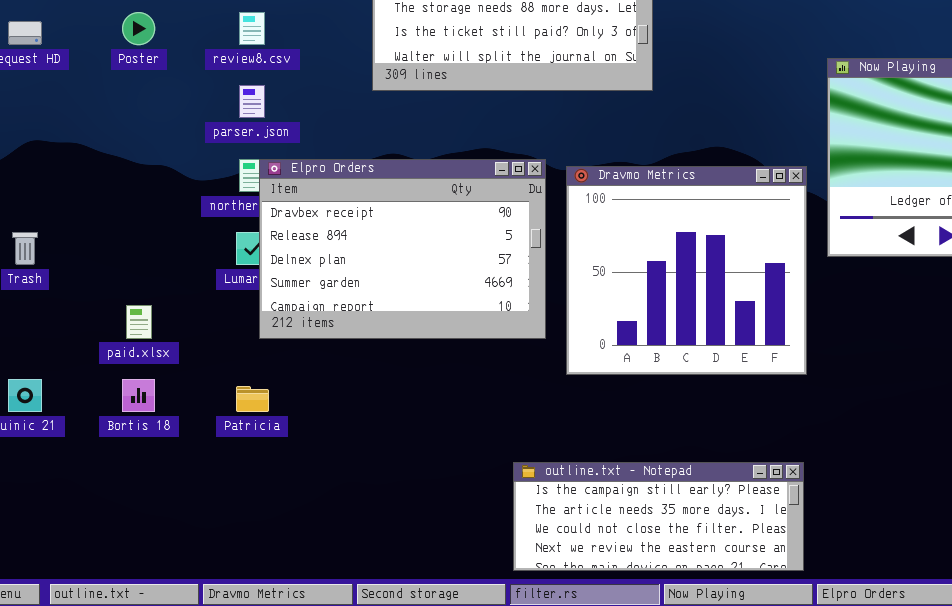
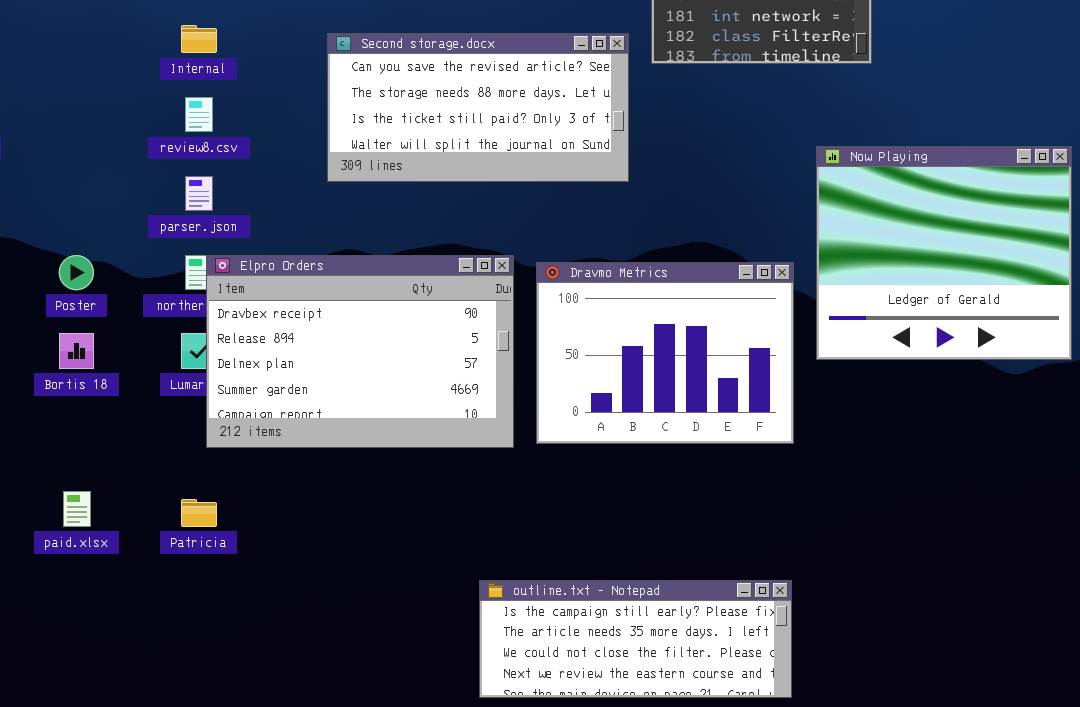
Poster: [122,12,155,45] -> [59,255,94,290], moved
Dravmo Metrics: [566,166,807,375] -> [536,262,794,444], resized
paid.xlsx: [126,305,152,339] -> [63,491,91,527], moved
Bortis 18: [122,379,155,412] -> [59,333,94,369], moved

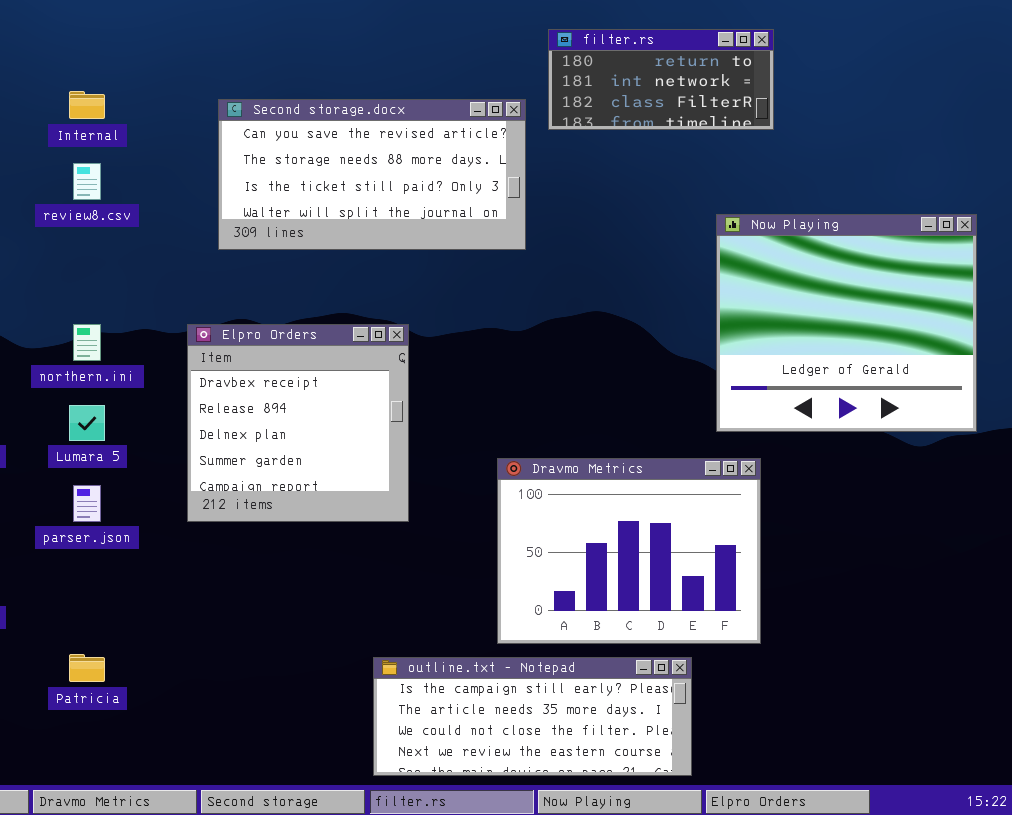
parser.json: [185,176,213,211] -> [73,485,101,522], moved
Elpro Orders: [206,255,514,448] -> [187,324,409,522], resized
Dravmo Metrics: [536,262,794,444] -> [497,458,761,644], moved
Patricia: [181,499,217,527] -> [69,654,105,682], moved

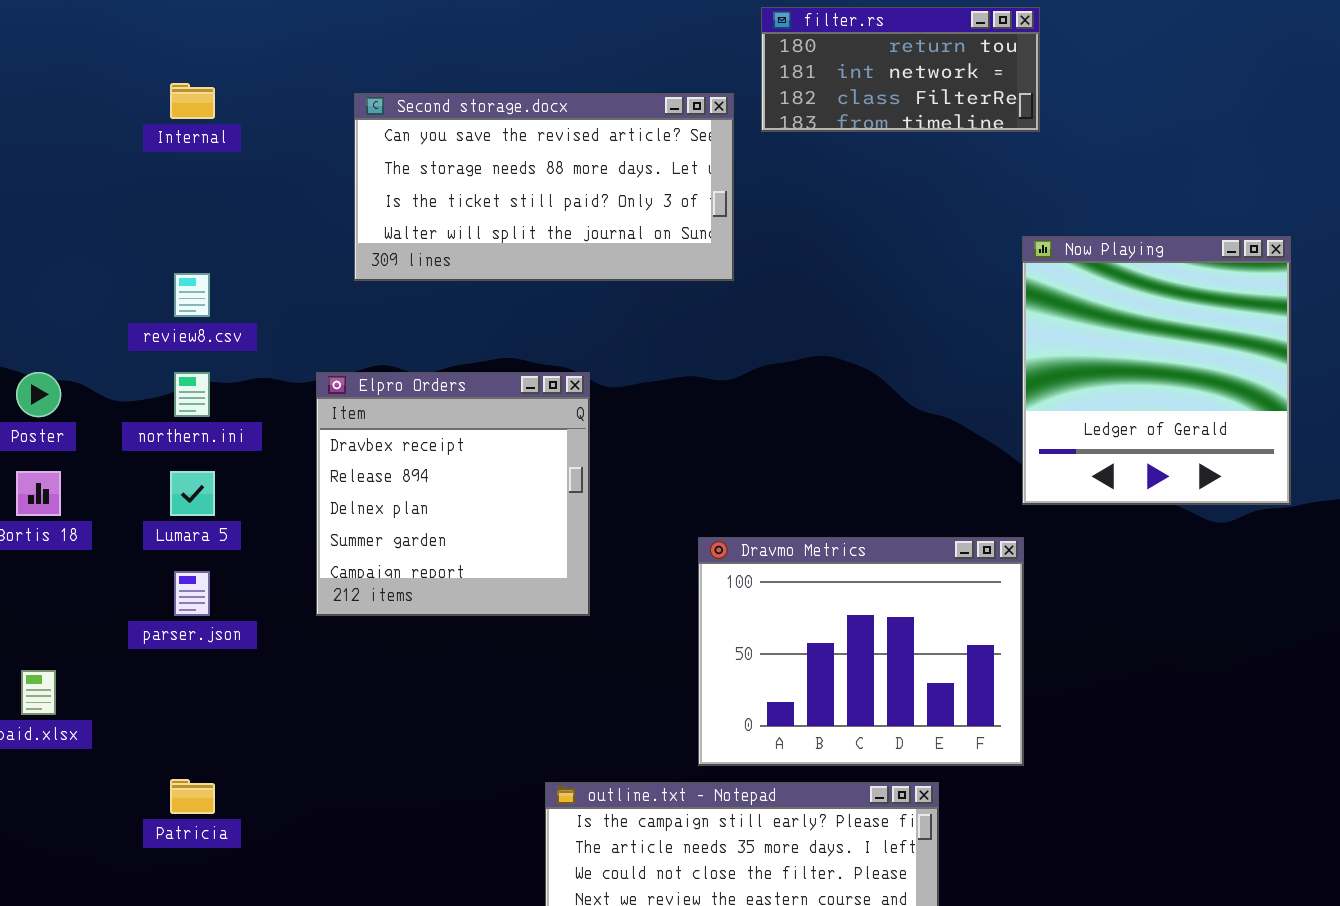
review8.csv: [73,163,101,200] -> [174,273,210,317], moved
Now Playing: [716,214,977,432] -> [1022,236,1291,505], resized

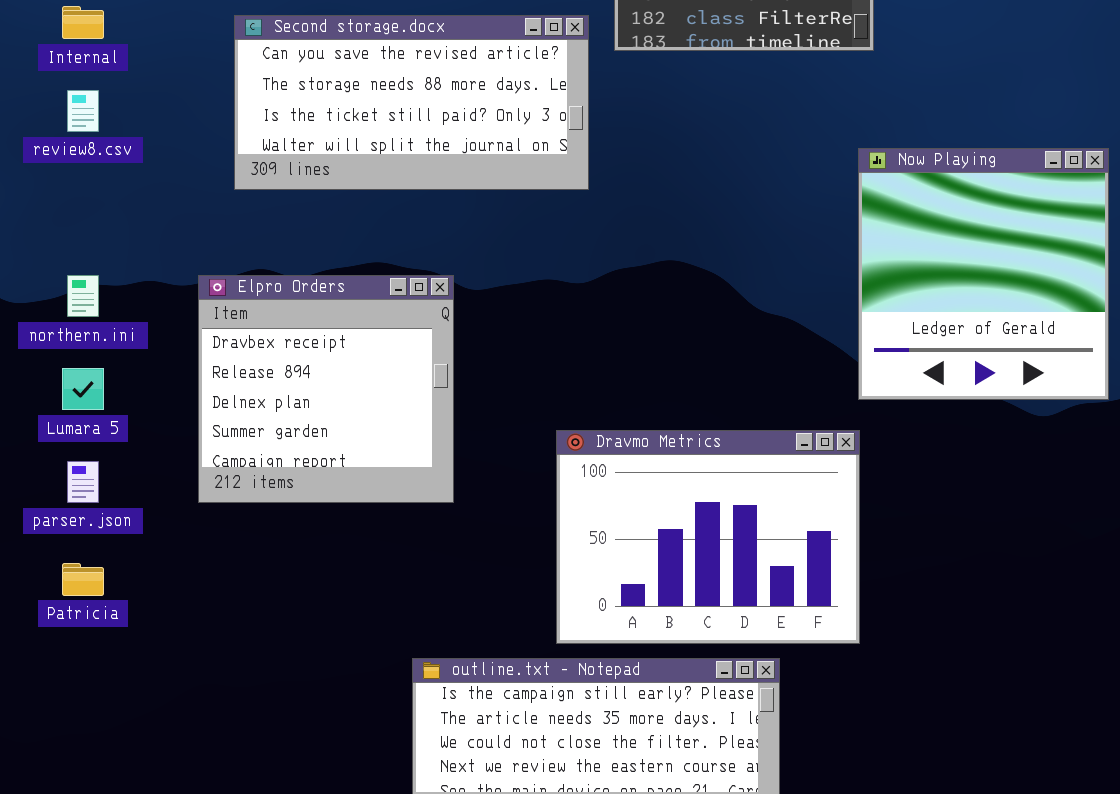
review8.csv: [174,273,210,317] -> [67,90,99,132], moved
Patricia: [170,779,215,814] -> [62,563,104,596], moved

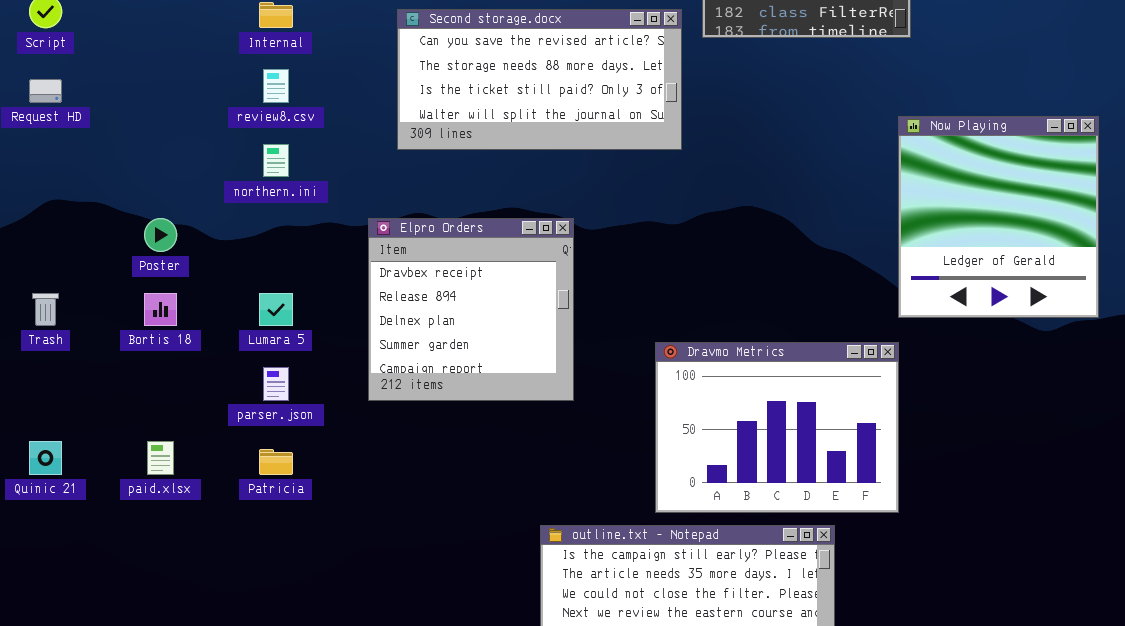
northern.ini: [67,275,99,317] -> [263,144,289,177], moved

